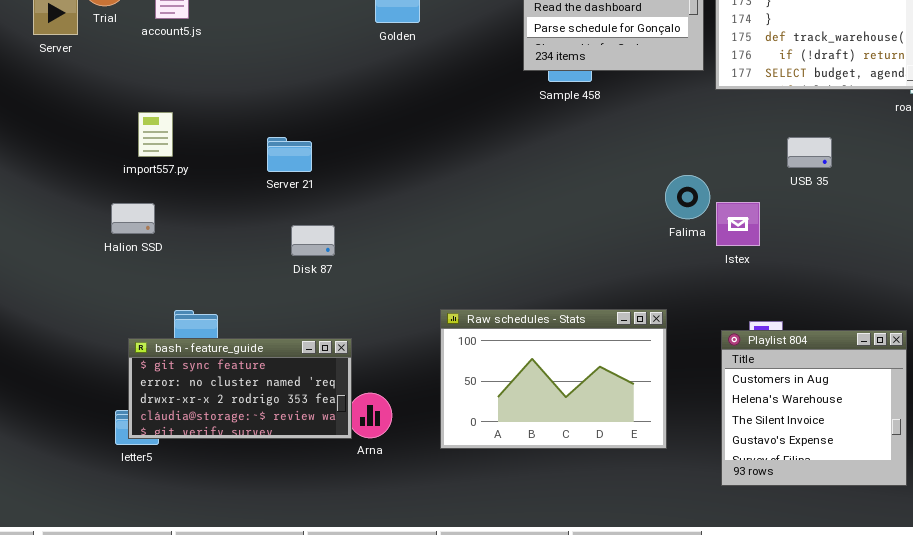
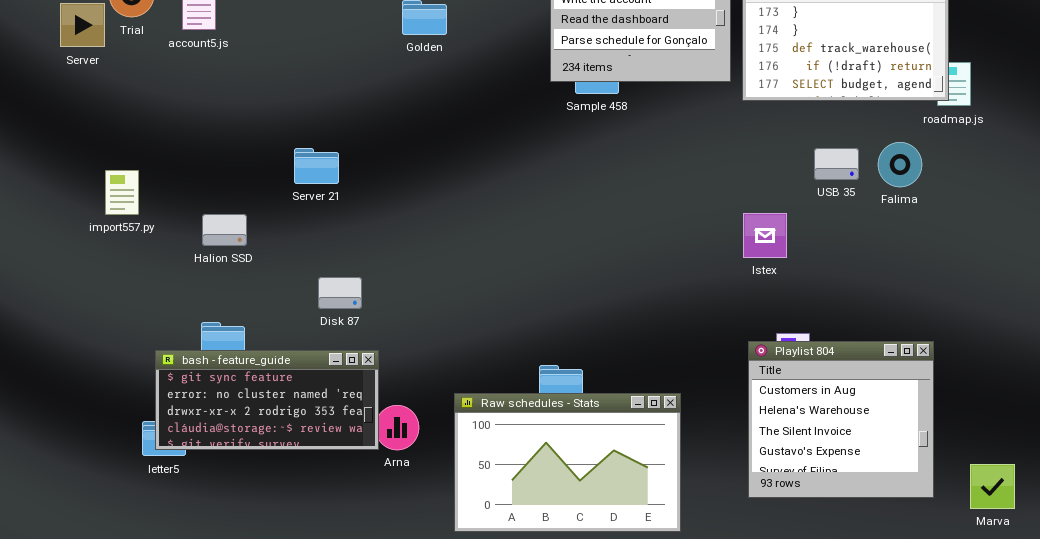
import557.py: [138,112,173,157] -> [105,170,139,215], moved
Falima: [665,175,710,219] -> [878,142,922,187], moved
Halion SSD: [111,203,155,234] -> [202,214,247,246], moved
Disk 87: [291,225,335,256] -> [318,277,362,309], moved
Raw schedules - Stats: [440,309,667,449] -> [454,393,681,532], moved

